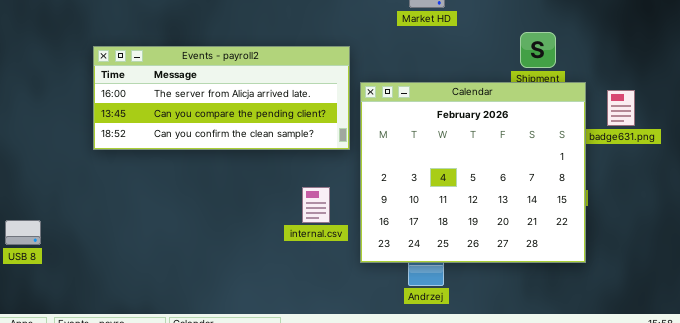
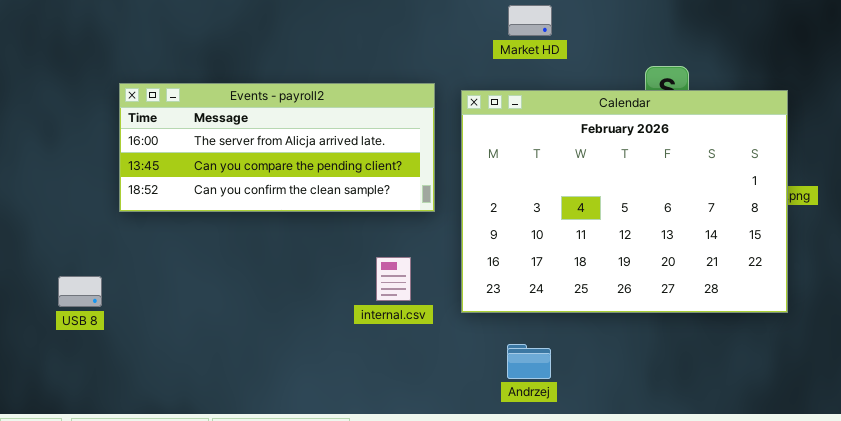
Calendar: [360,82,586,263] -> [461,90,788,313], moved, resized
USB 8: [5,220,41,245] -> [58,276,102,307], moved

